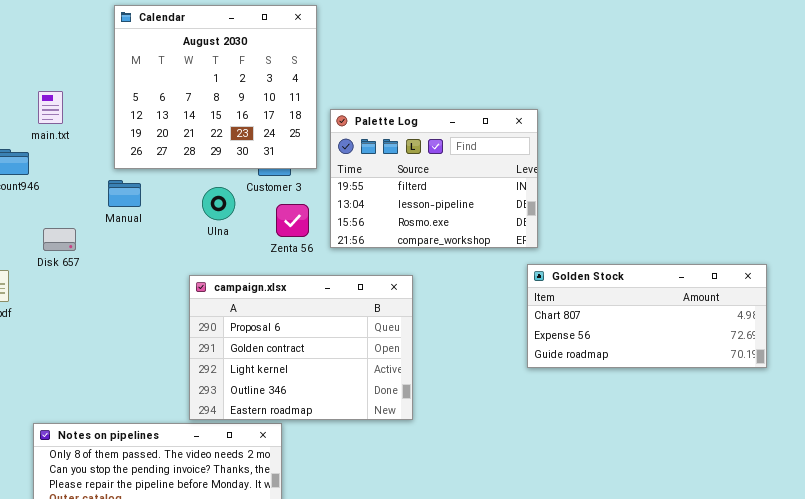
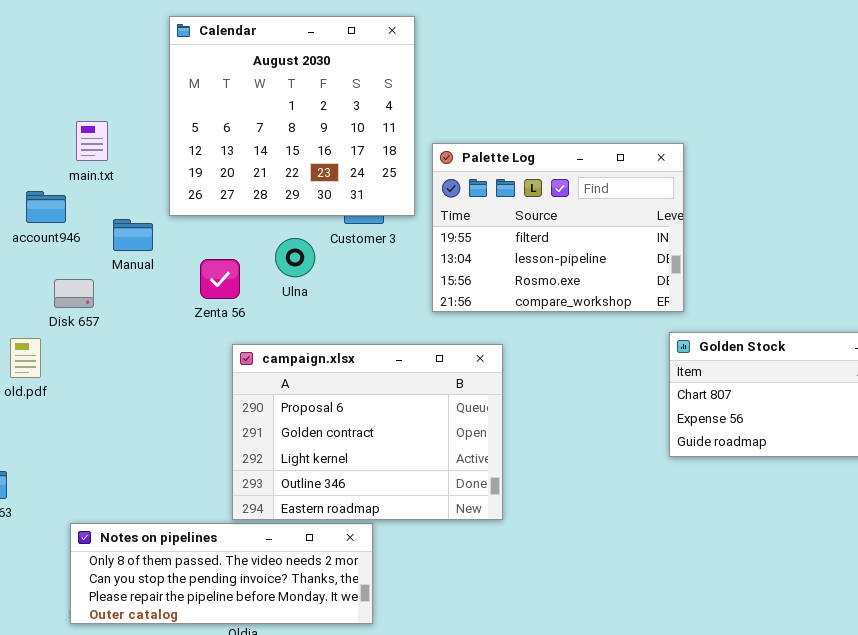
Manual: [108,180,141,207] -> [113,219,153,251], moved
Zenta 56: [276,204,309,237] -> [200,259,240,299], moved
Disk 657: [43,228,76,251] -> [54,279,94,308], moved
campaign.xlsx: [189,275,413,420] -> [232,344,503,520], moved

